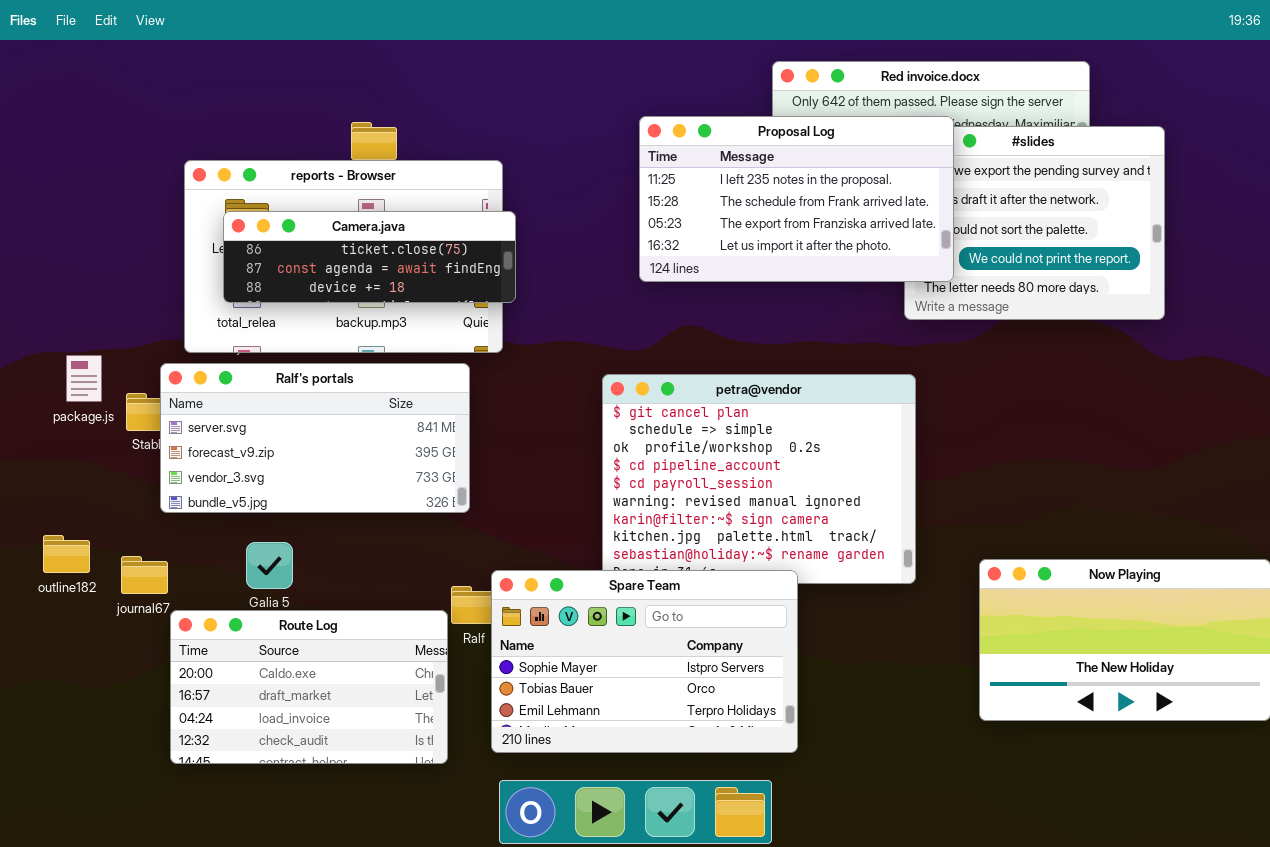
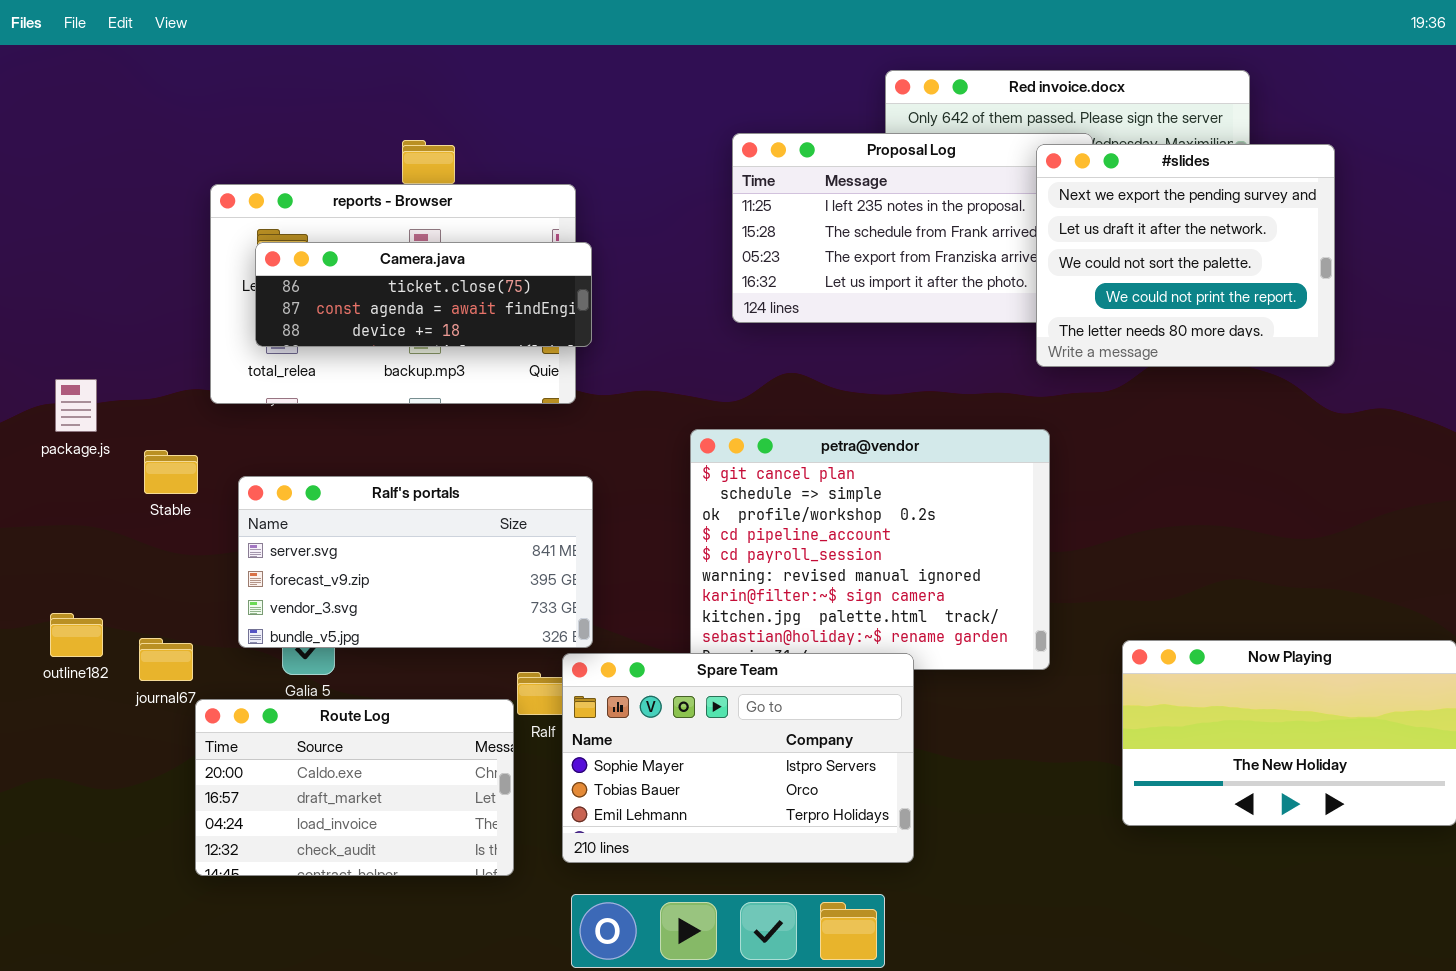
#slides: [904,126,1165,320] -> [1036,144,1335,367], raised
package.js: [66,355,102,402] -> [55,379,97,432], moved
Ralf's portals: [160,363,470,513] -> [238,476,593,648], moved

